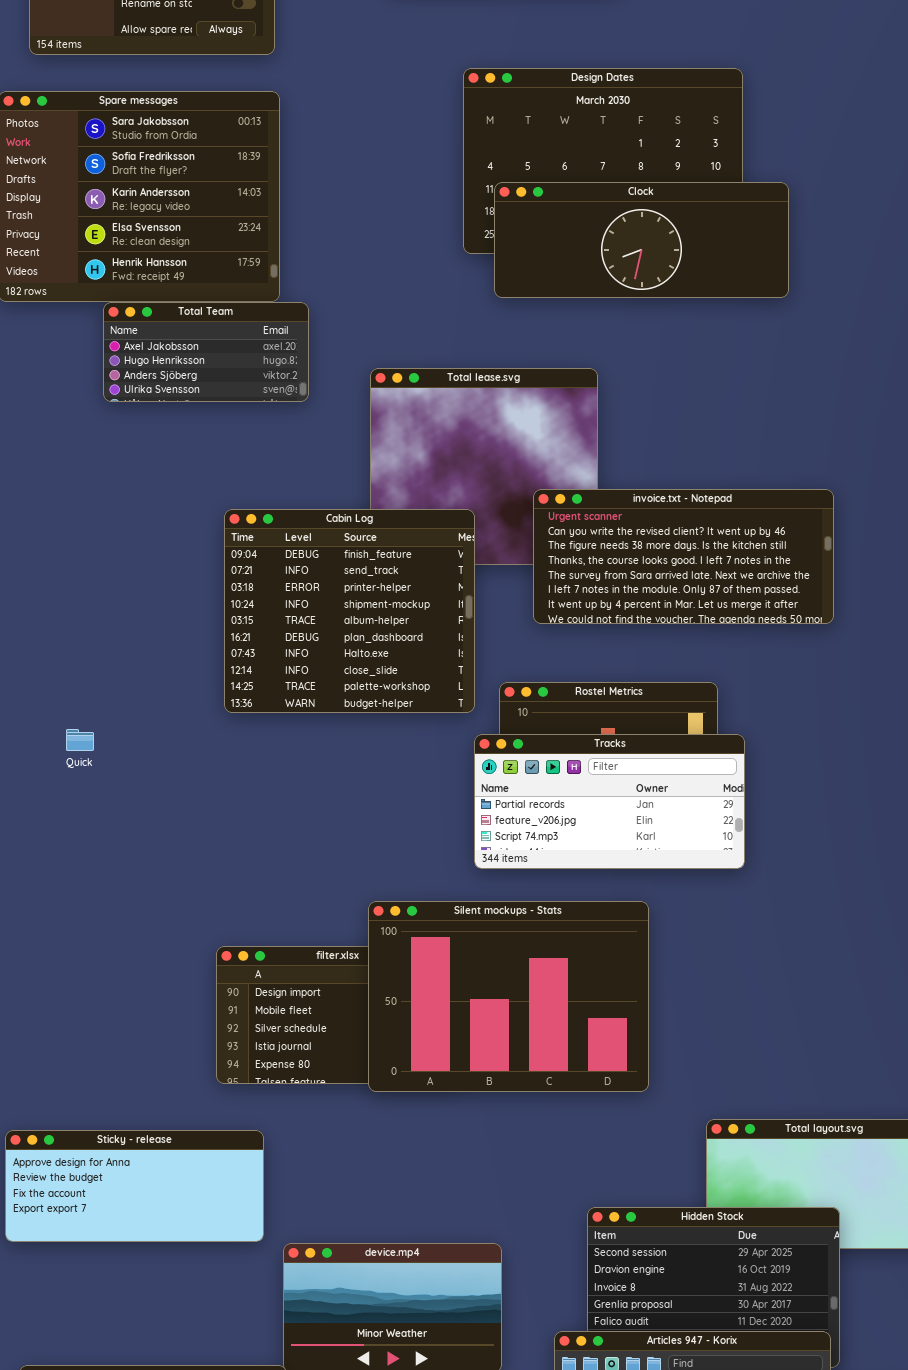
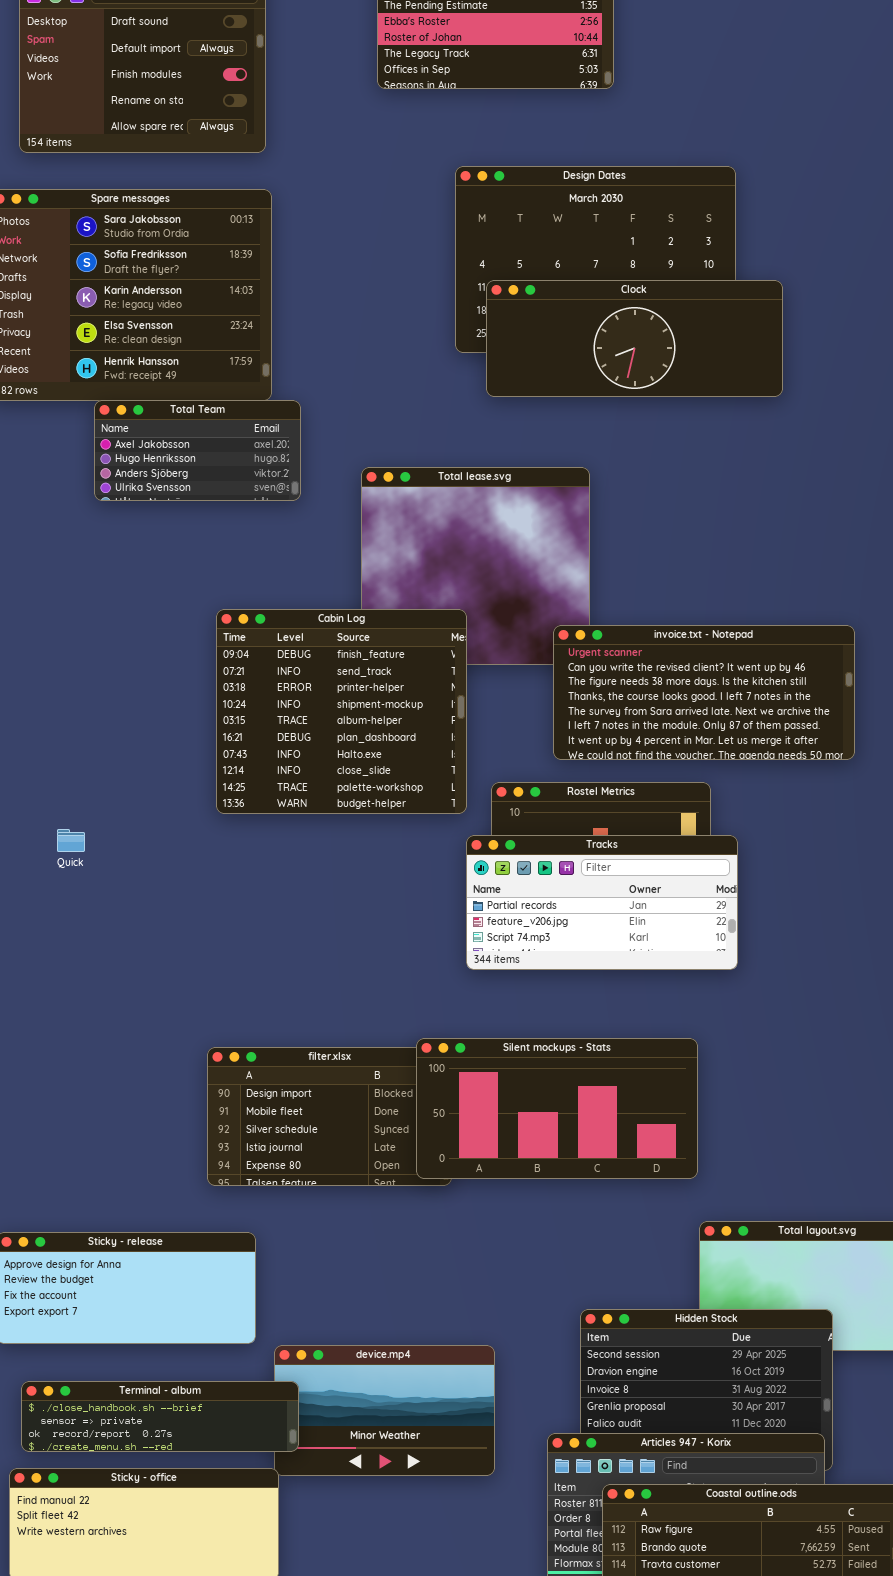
invoice.txt - Notepad: [533,489,834,624] -> [553,625,855,760], moved
Silent mockups - Stats: [368,901,649,1092] -> [416,1038,698,1179], moved, resized
Terminal - album: none -> [21,1381,299,1452], opened

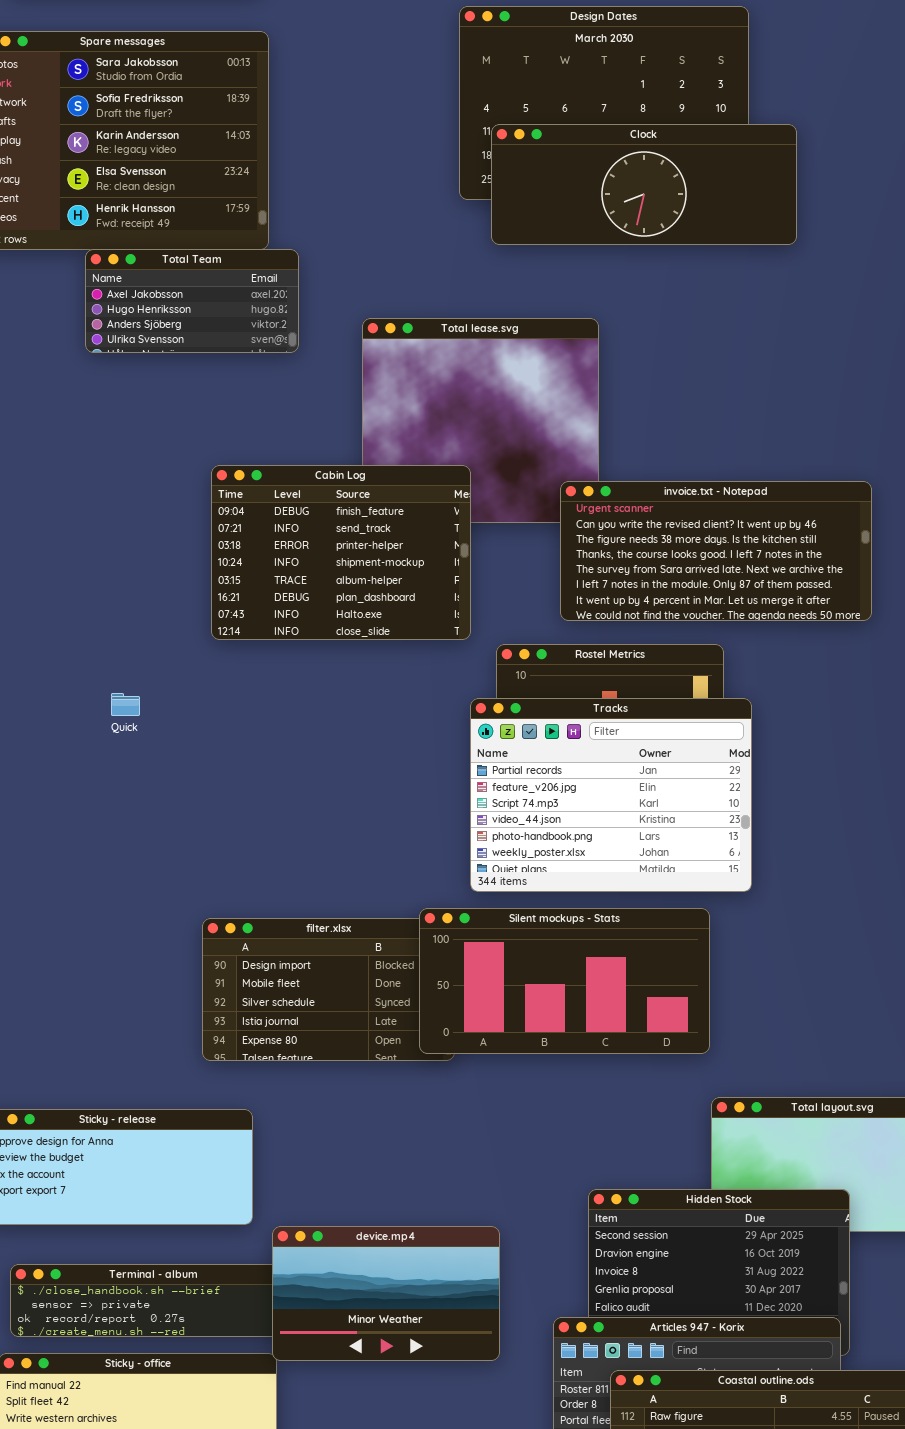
Cabin Log: [216,609,467,814] -> [211,465,471,640], resized
Quick: [57,829,85,852] -> [111,693,140,716], moved
Tracks: [466,835,738,970] -> [470,698,752,892], resized
device.mp4: [274,1345,495,1476] -> [272,1226,500,1361], raised

